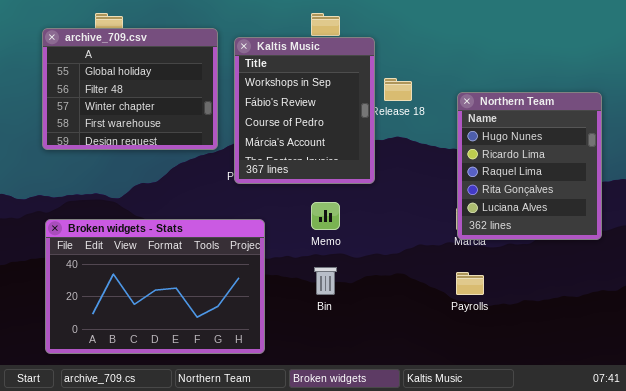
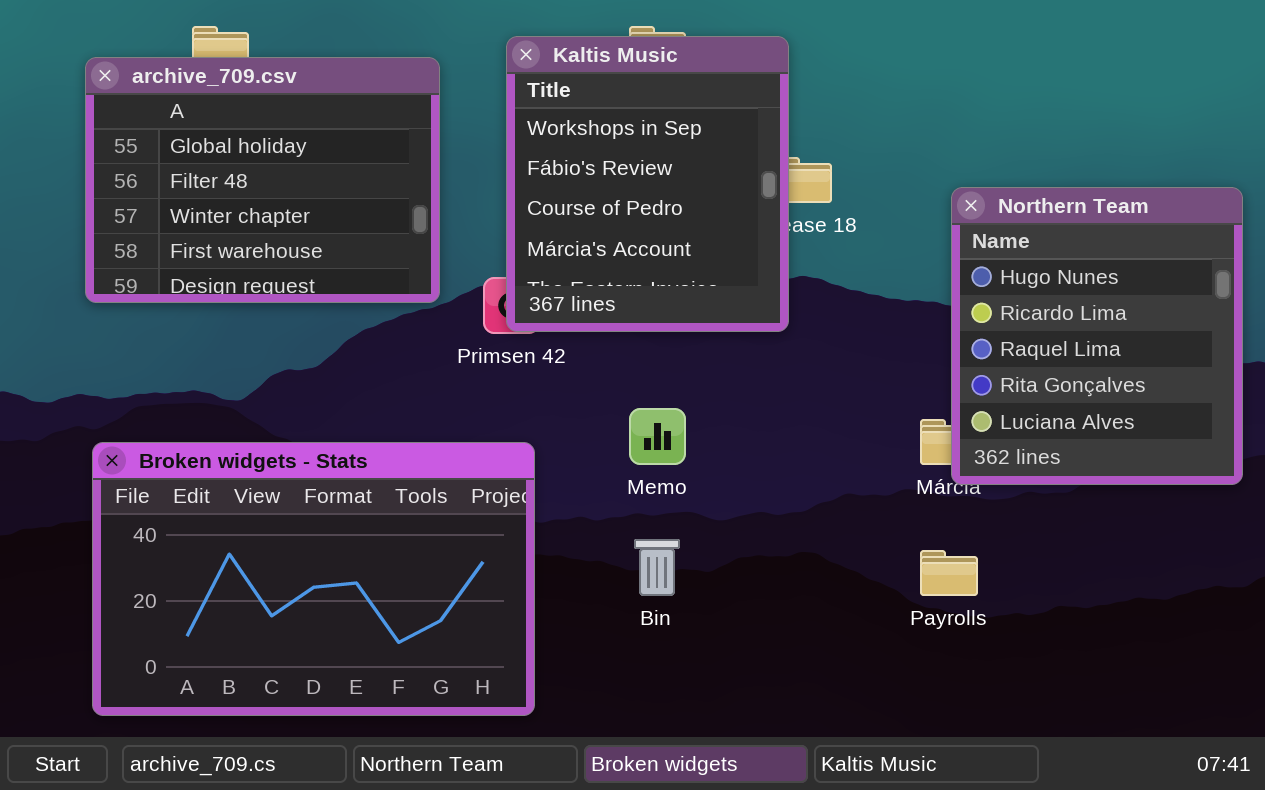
Kaltis Music: [234,37,375,184] -> [506,36,789,332], moved
Northern Team: [457,92,602,240] -> [951,187,1243,485], moved

